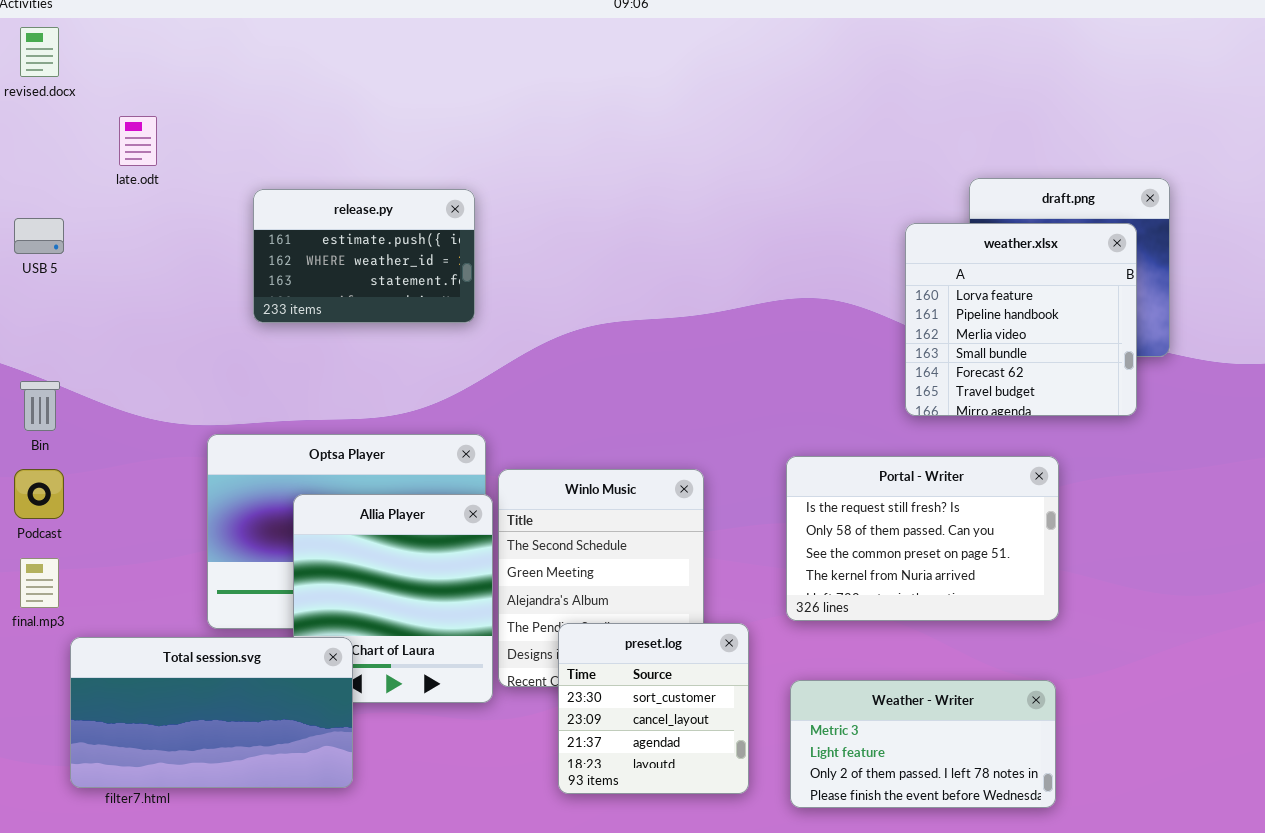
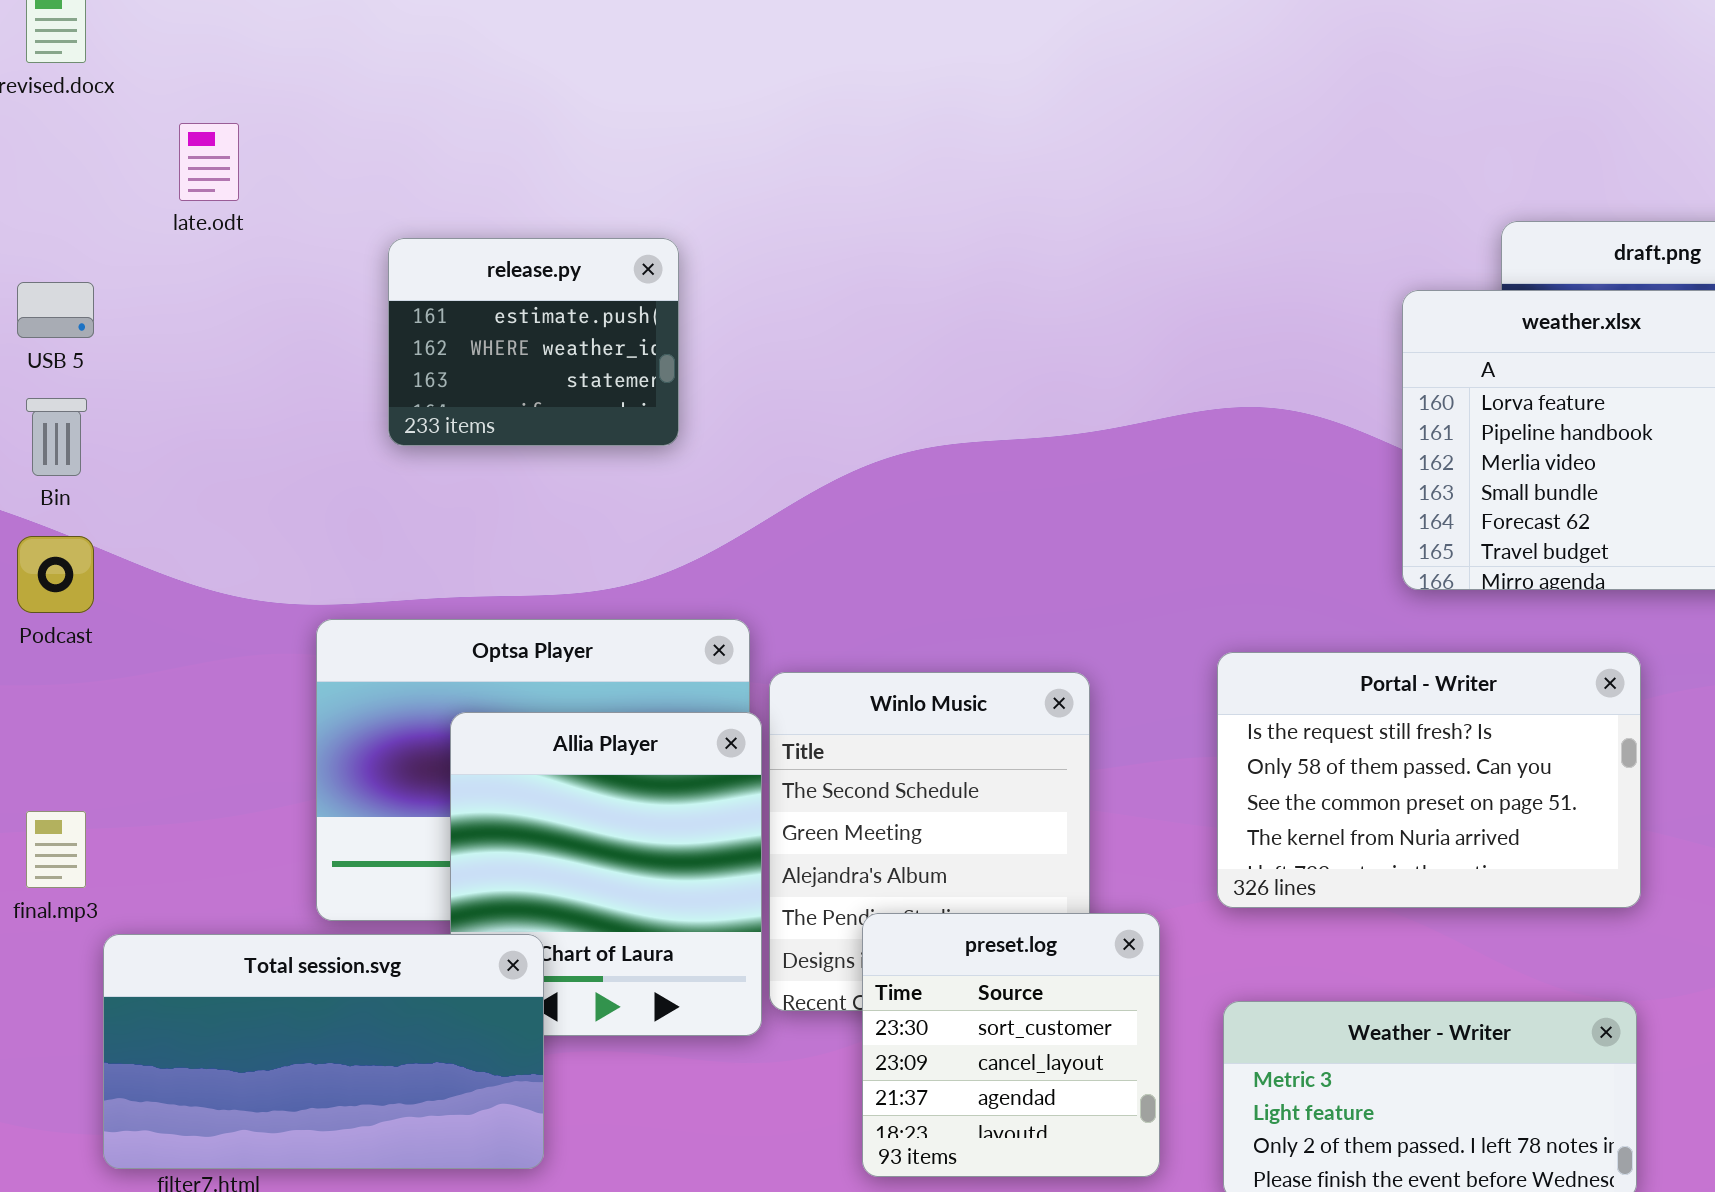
release.py: [253,189,475,323] -> [388,238,679,446], resized
Bin: [20,381,60,431] -> [26,398,87,476], moved
Podcast: [14,469,64,519] -> [17,536,94,613], moved

